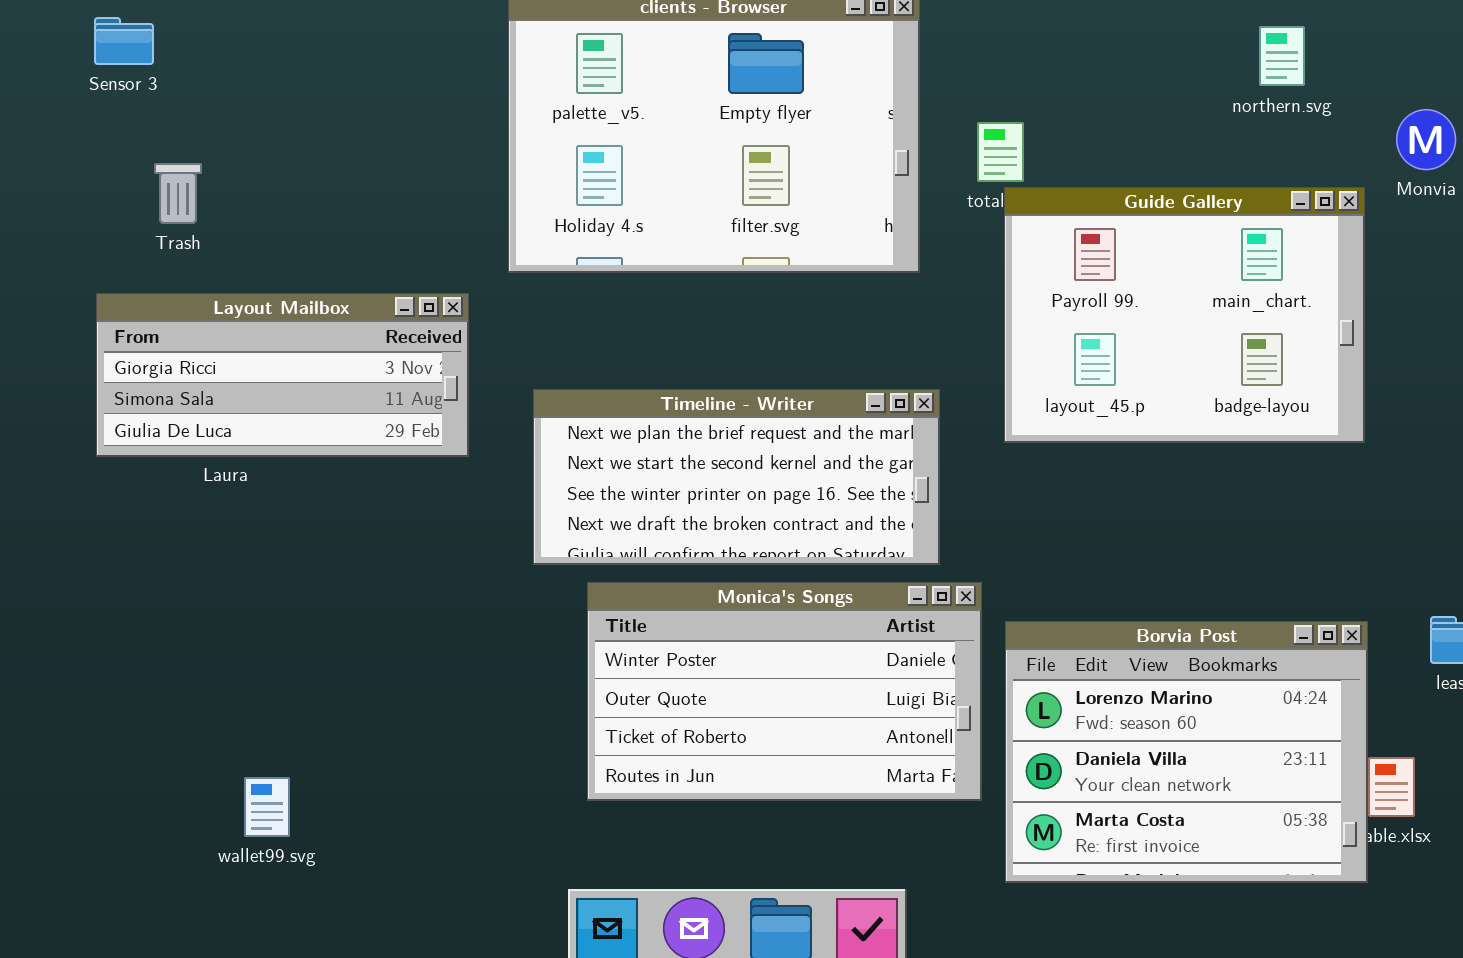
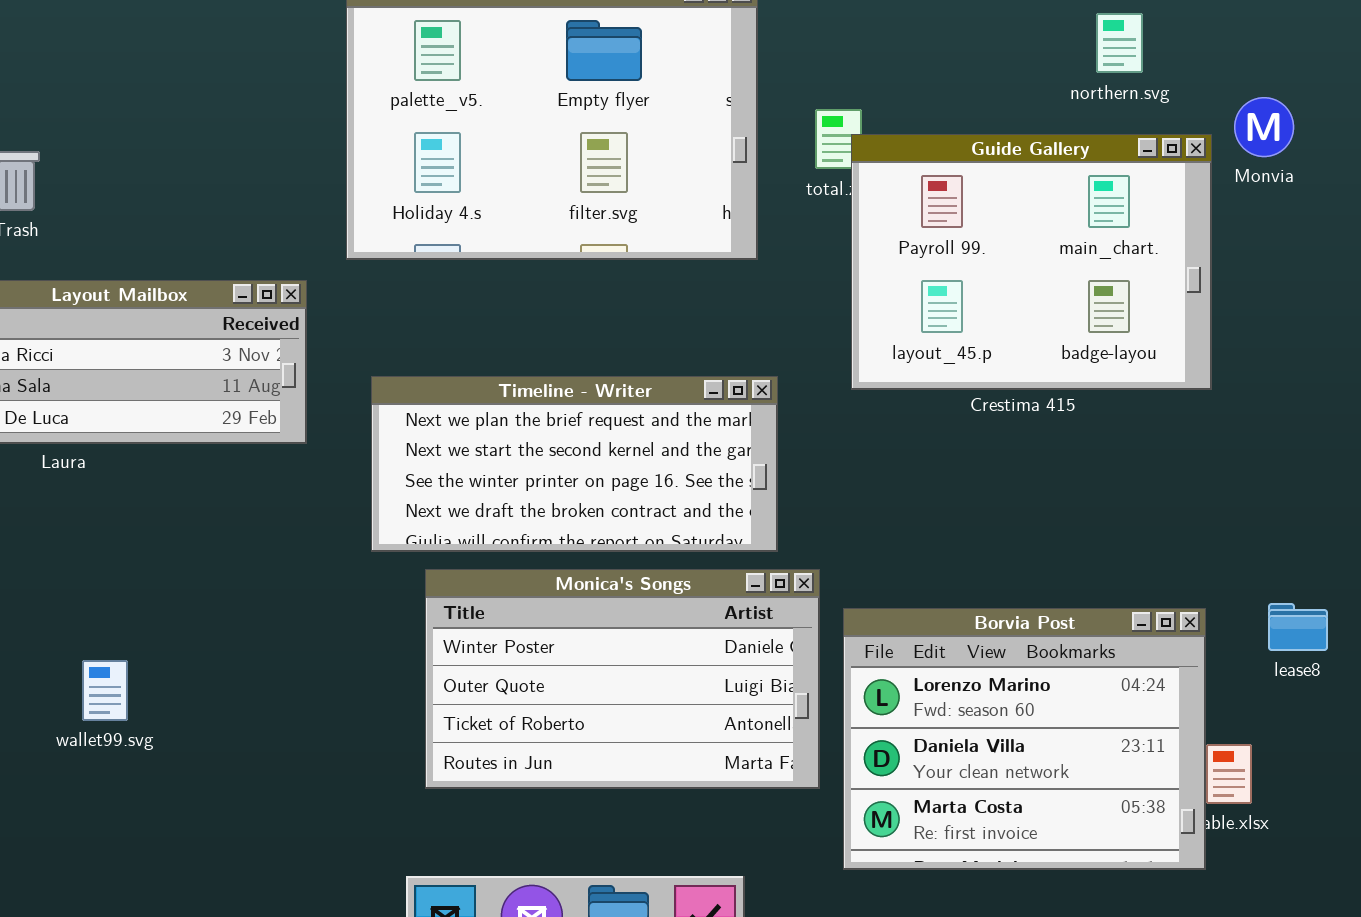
Guide Gallery: [1004,187,1365,443] -> [851,134,1212,390], moved
wallet99.svg: [244,777,290,837] -> [82,660,128,721], moved

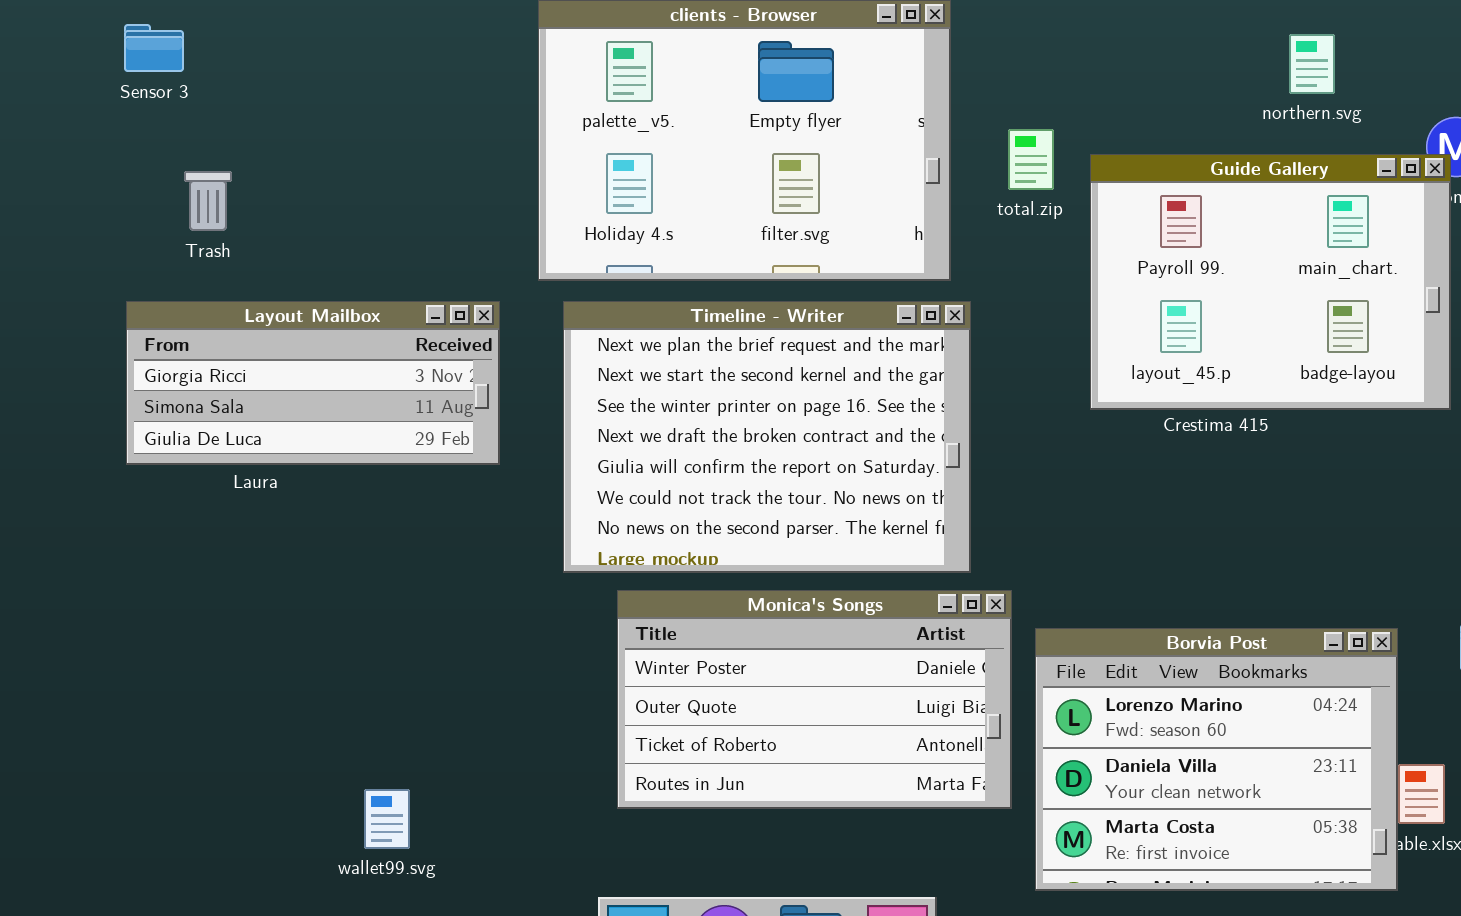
Guide Gallery: [851,134,1212,390] -> [1090,154,1451,410], moved
Timeline - Writer: [371,376,778,552] -> [563,301,971,573], resized
wallet99.svg: [82,660,128,721] -> [364,789,410,849], moved

